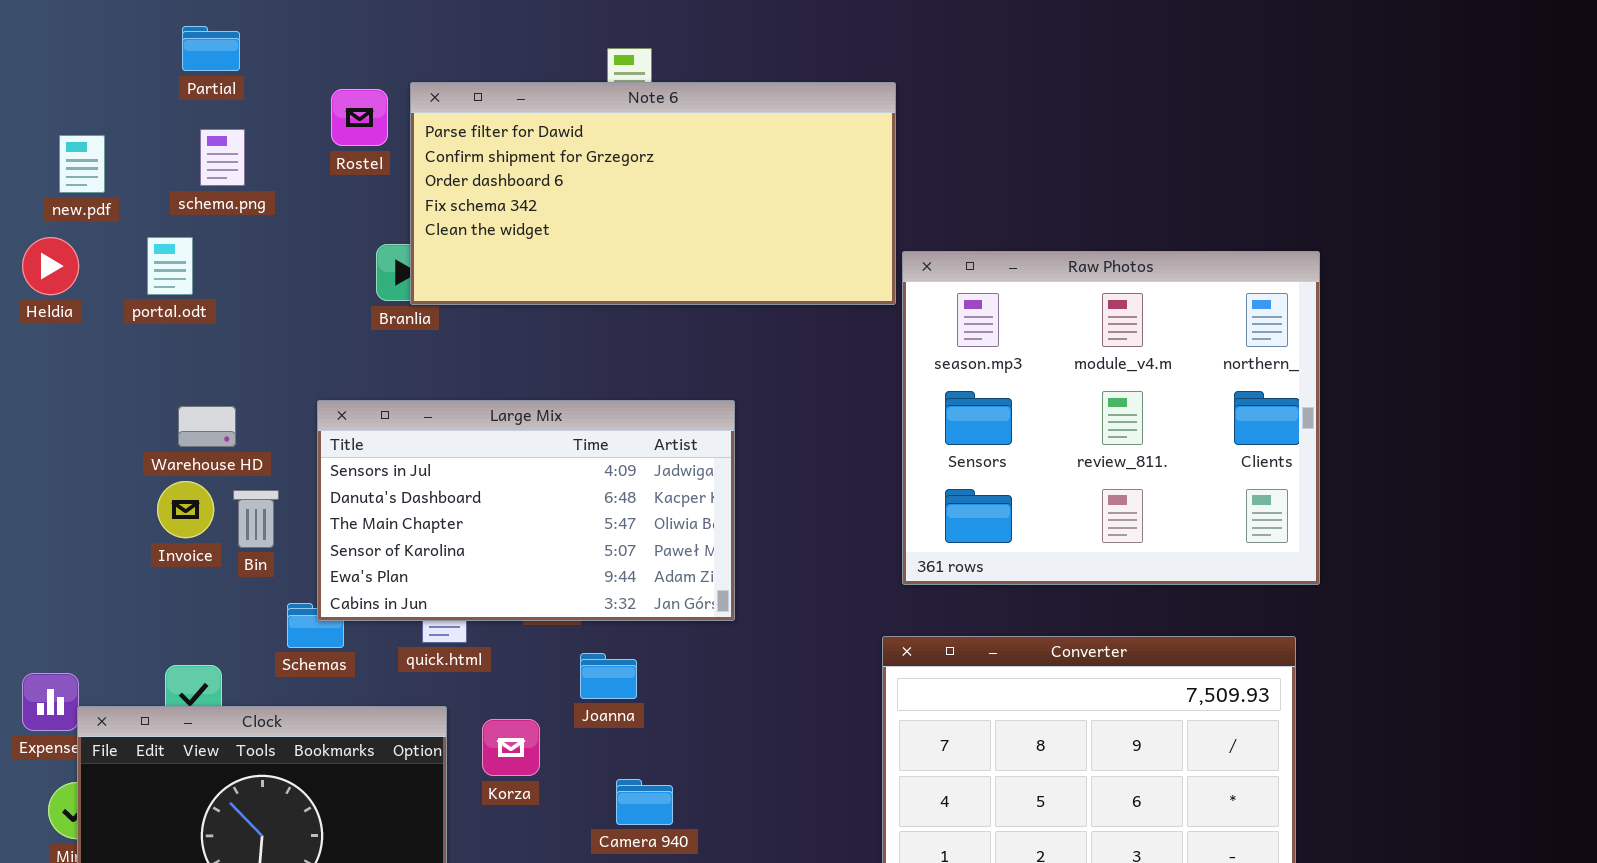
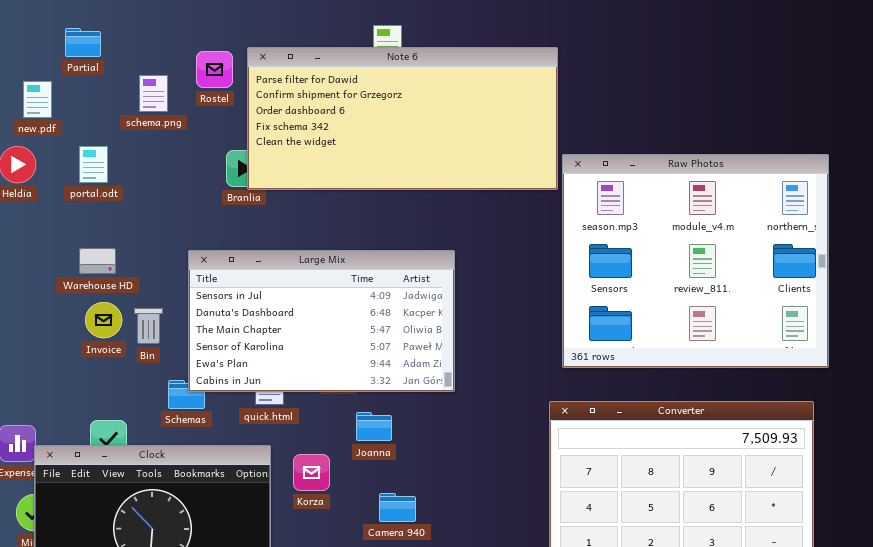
Partial: [182,26,240,71] -> [65,28,101,57], moved
schema.png: [200,129,245,186] -> [139,75,168,112], moved
Warehouse HD: [178,406,236,447] -> [79,248,116,274], moved

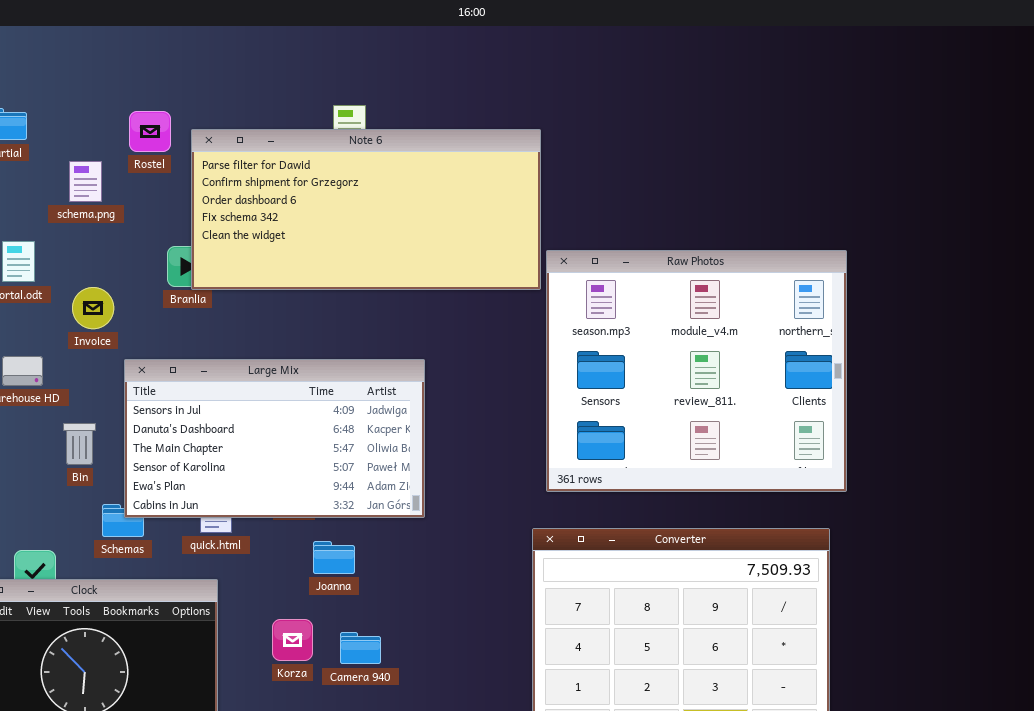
Rostel: [196,51,233,88] -> [129,111,171,152], moved
Invoice: [85,302,122,338] -> [72,287,114,329], moved
Korza: [293,454,330,491] -> [272,619,313,661], moved

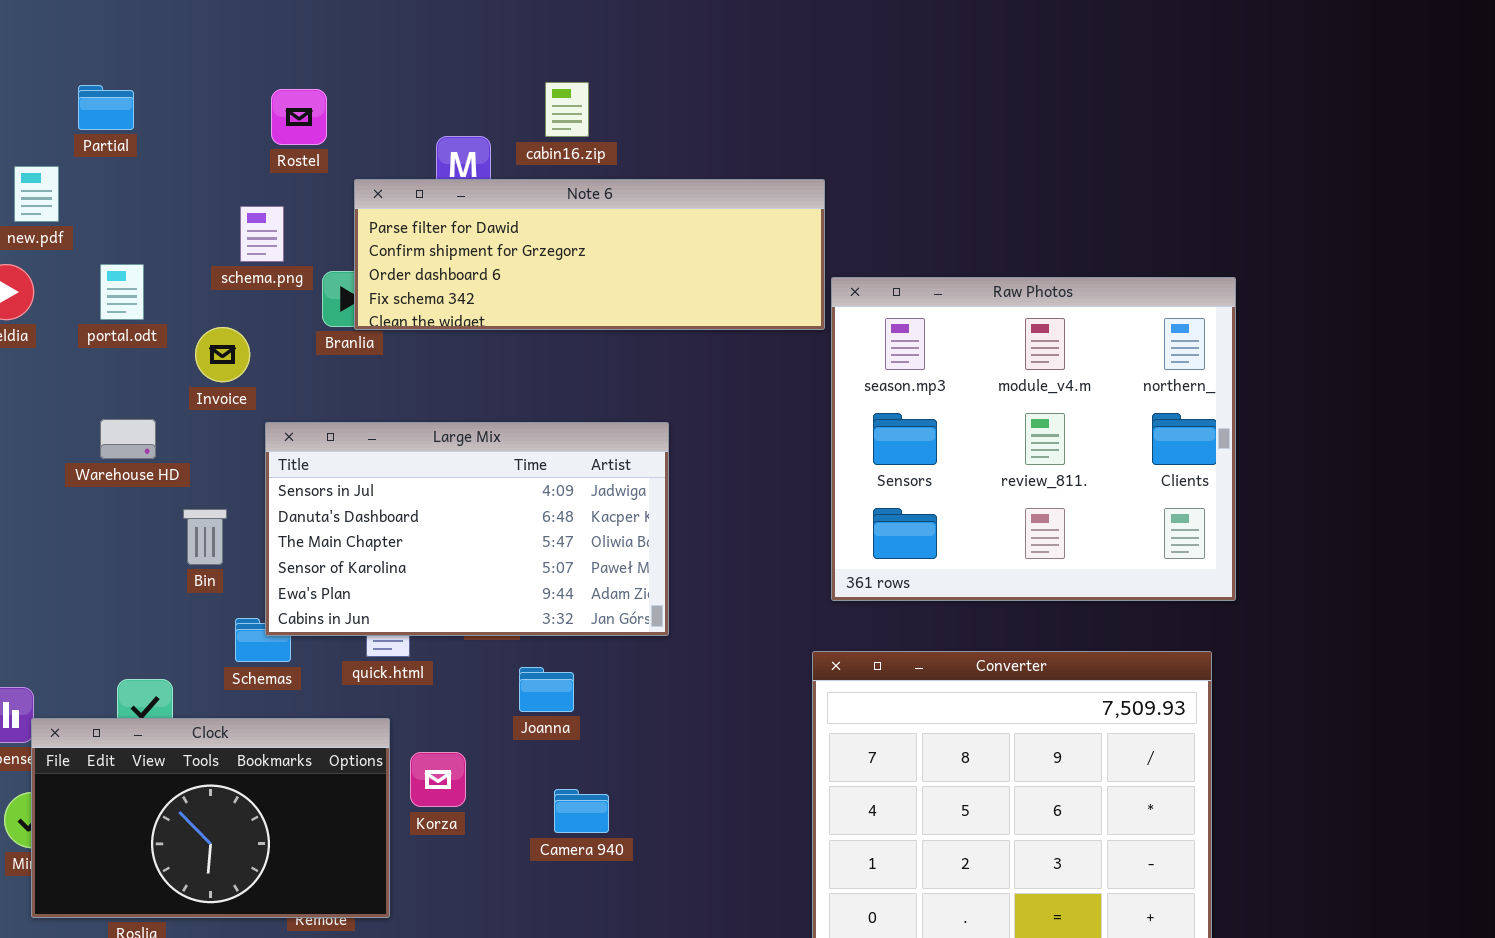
Note 6: [191,129,541,290] -> [354,179,825,330], resized
schema.png: [69,161,102,202] -> [240,206,284,262], moved
Korza: [272,619,313,661] -> [410,752,466,807], moved

